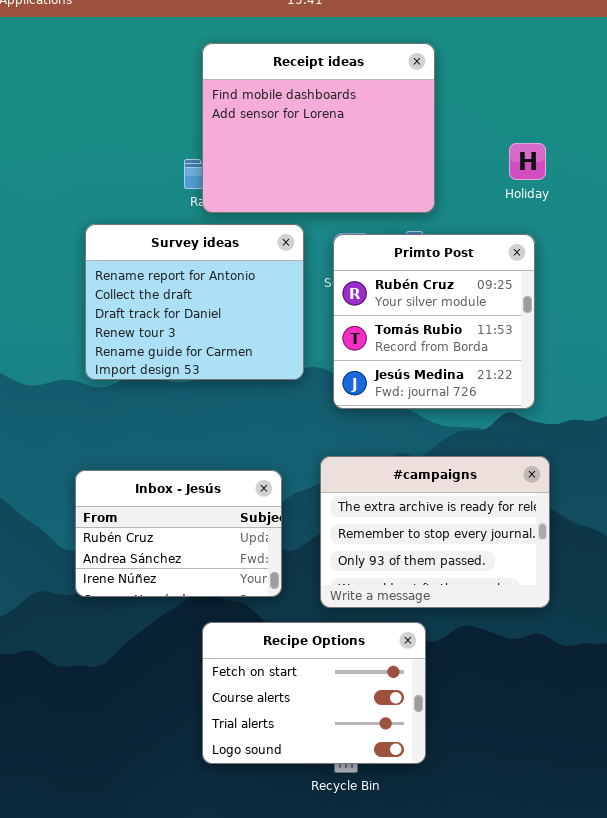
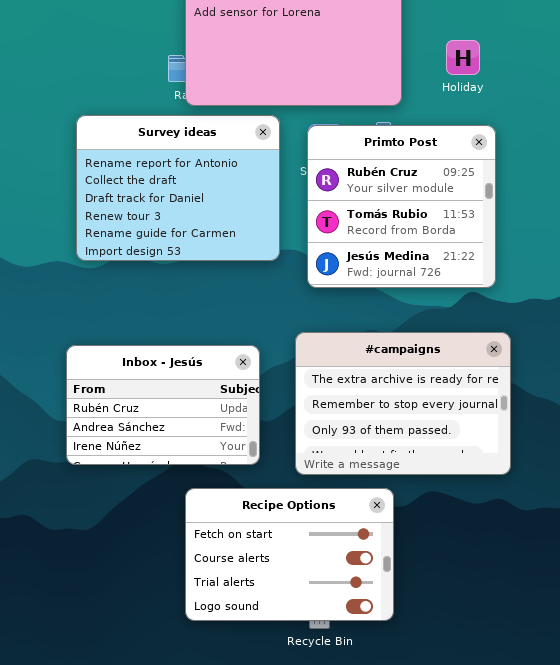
Holiday: [509,143,546,180] -> [446,40,480,75], moved

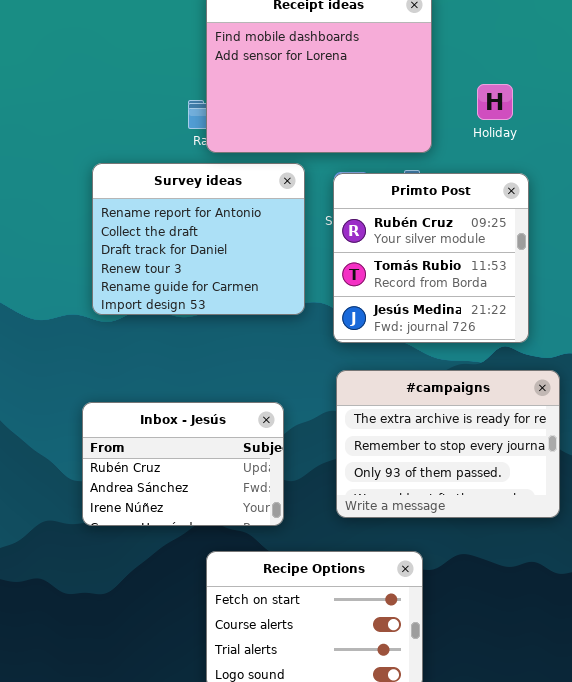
#campaigns: [295,332,511,475] -> [336,370,560,518], moved

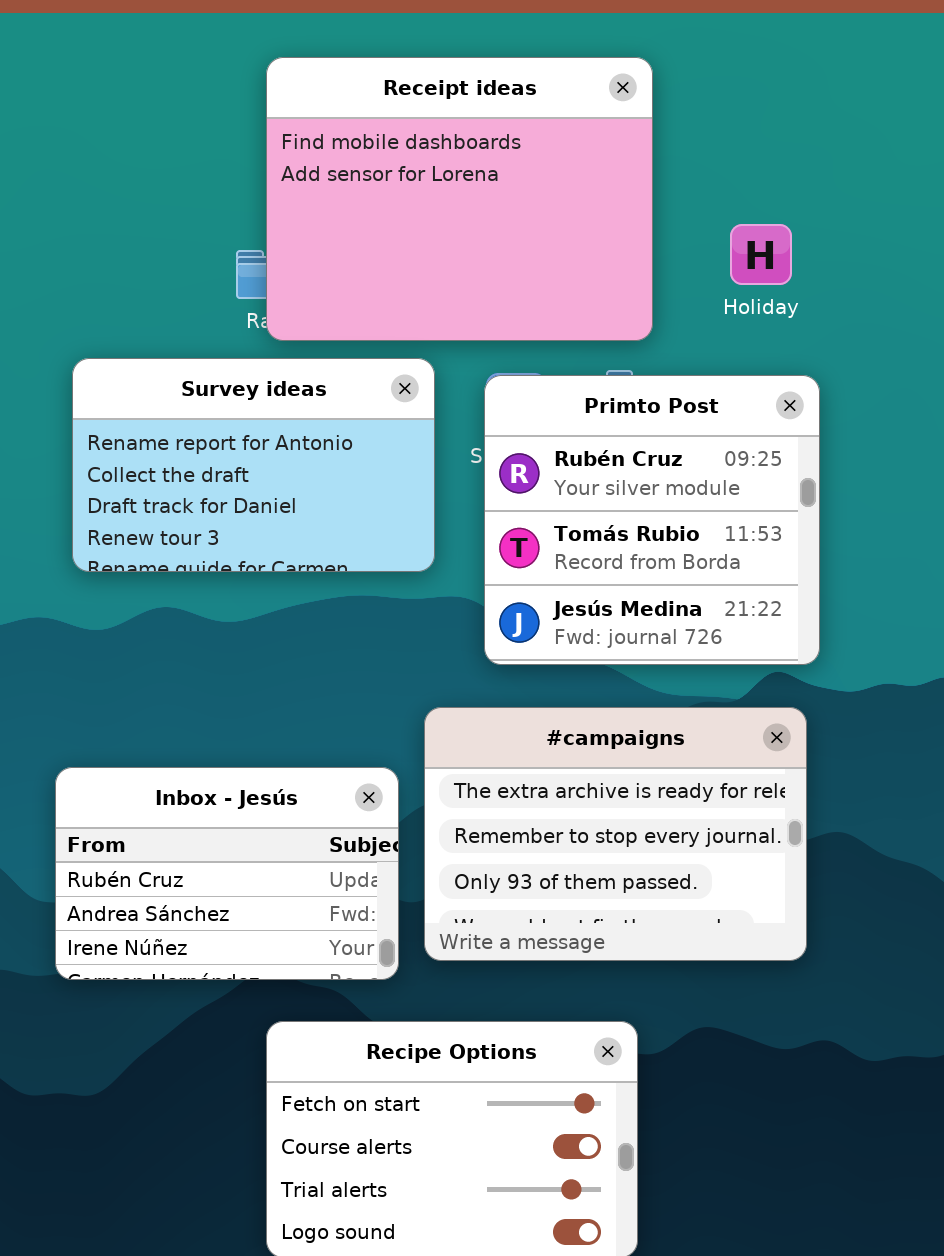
Survey ideas: [92,163,305,315] -> [72,358,435,572], resized
#campaigns: [336,370,560,518] -> [424,707,807,961], moved

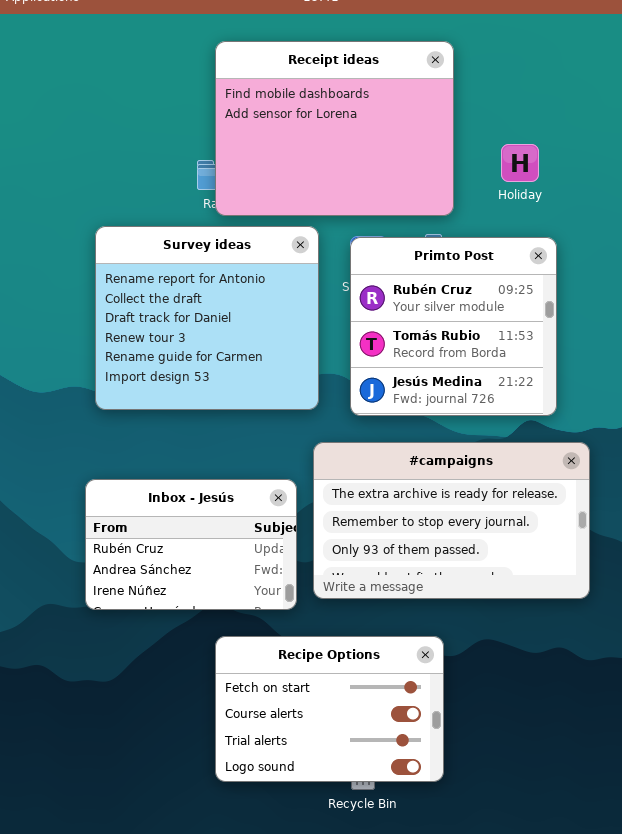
Survey ideas: [72,358,435,572] -> [95,226,319,410], resized
#campaigns: [424,707,807,961] -> [313,442,590,599], resized

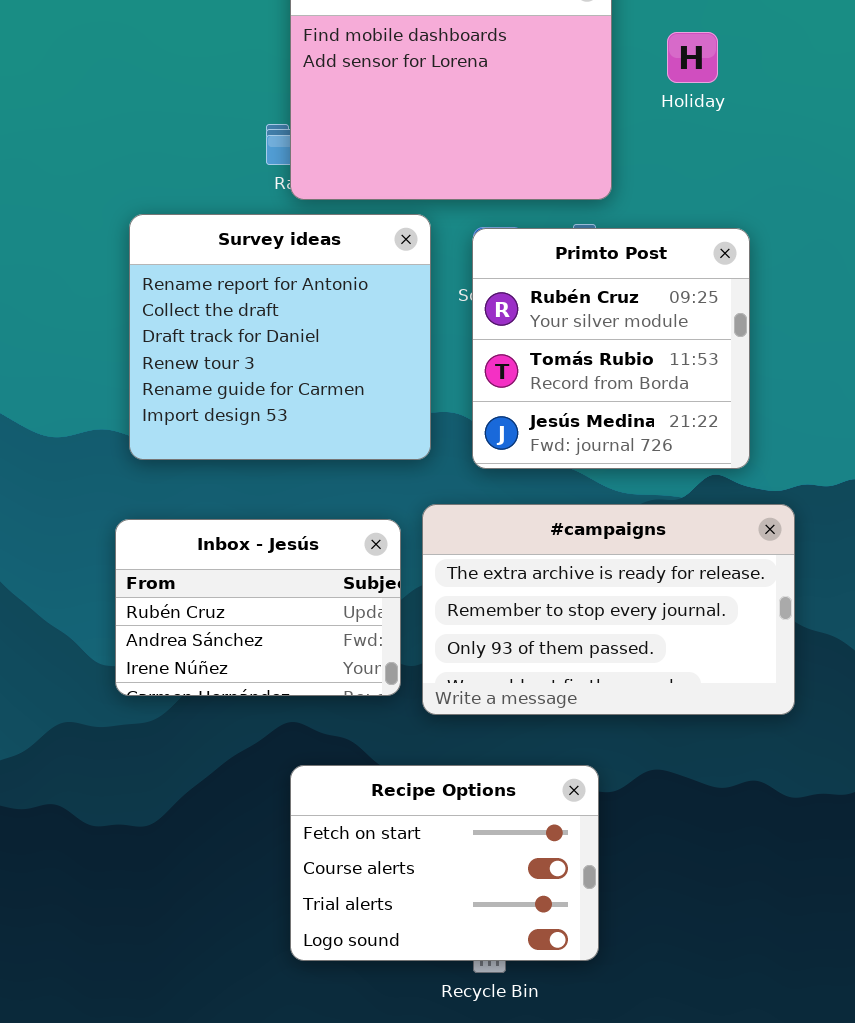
Holiday: [501,144,539,182] -> [667,32,718,83], moved
Inbox - Jesús: [85,479,297,610] -> [115,519,401,696], moved

